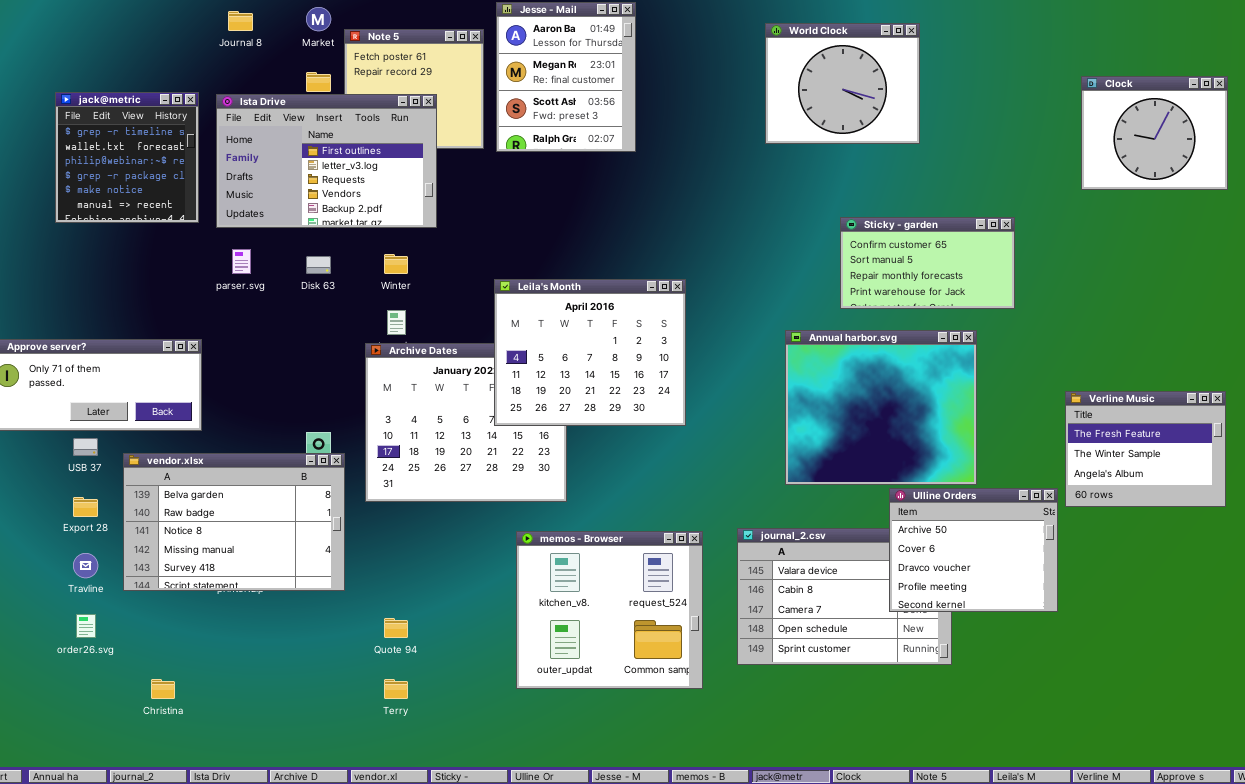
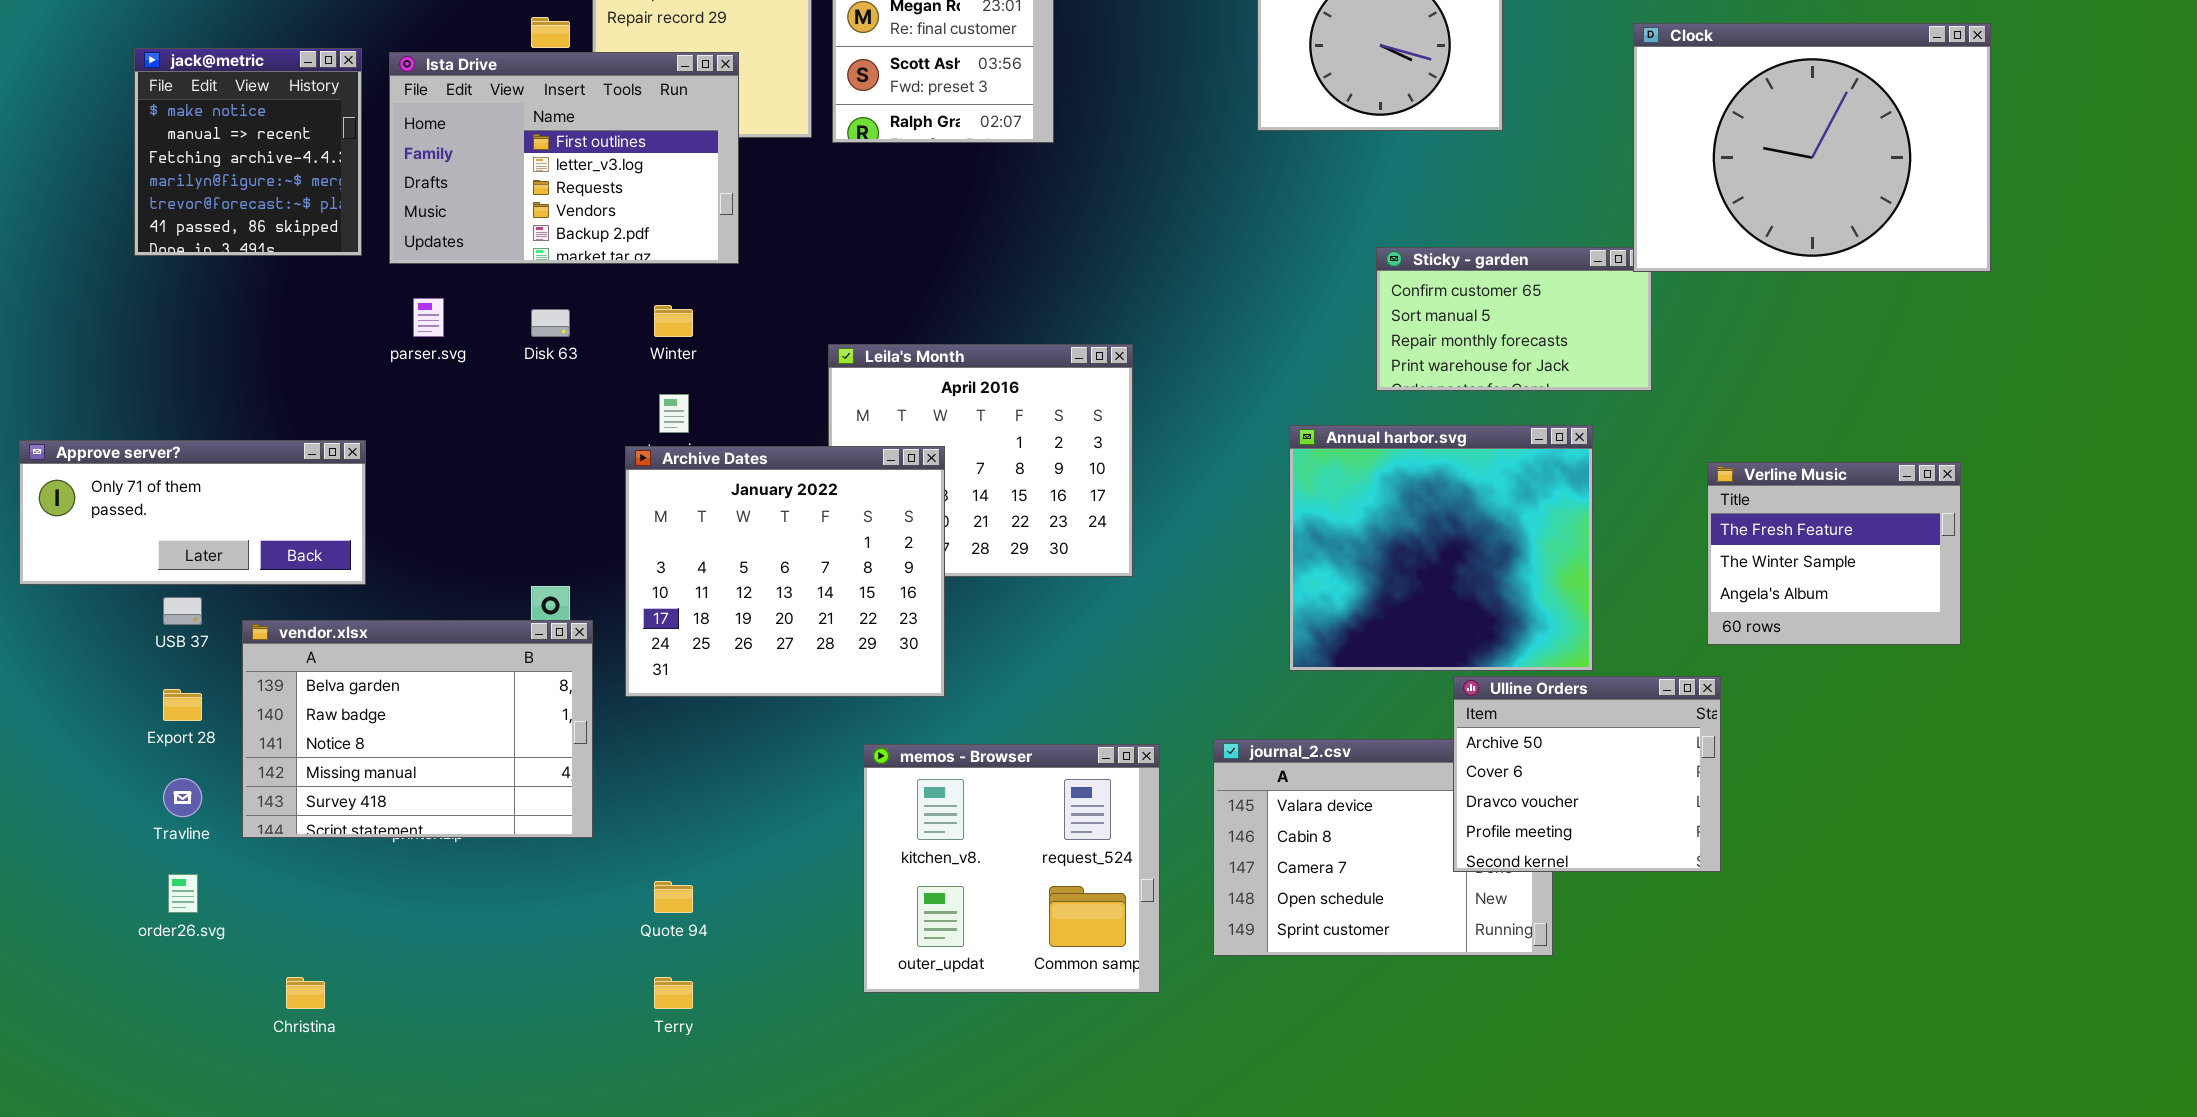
Clock: [1081,76,1228,190] -> [1633,23,1991,272], resized
jack@metric: [55,92,199,223] -> [134,48,362,256], scrolled down 4 rows
Archive Dates: [365,343,567,502] -> [625,446,945,697], raised
Verline Music: [1065,391,1226,507] -> [1707,462,1961,645], moved

